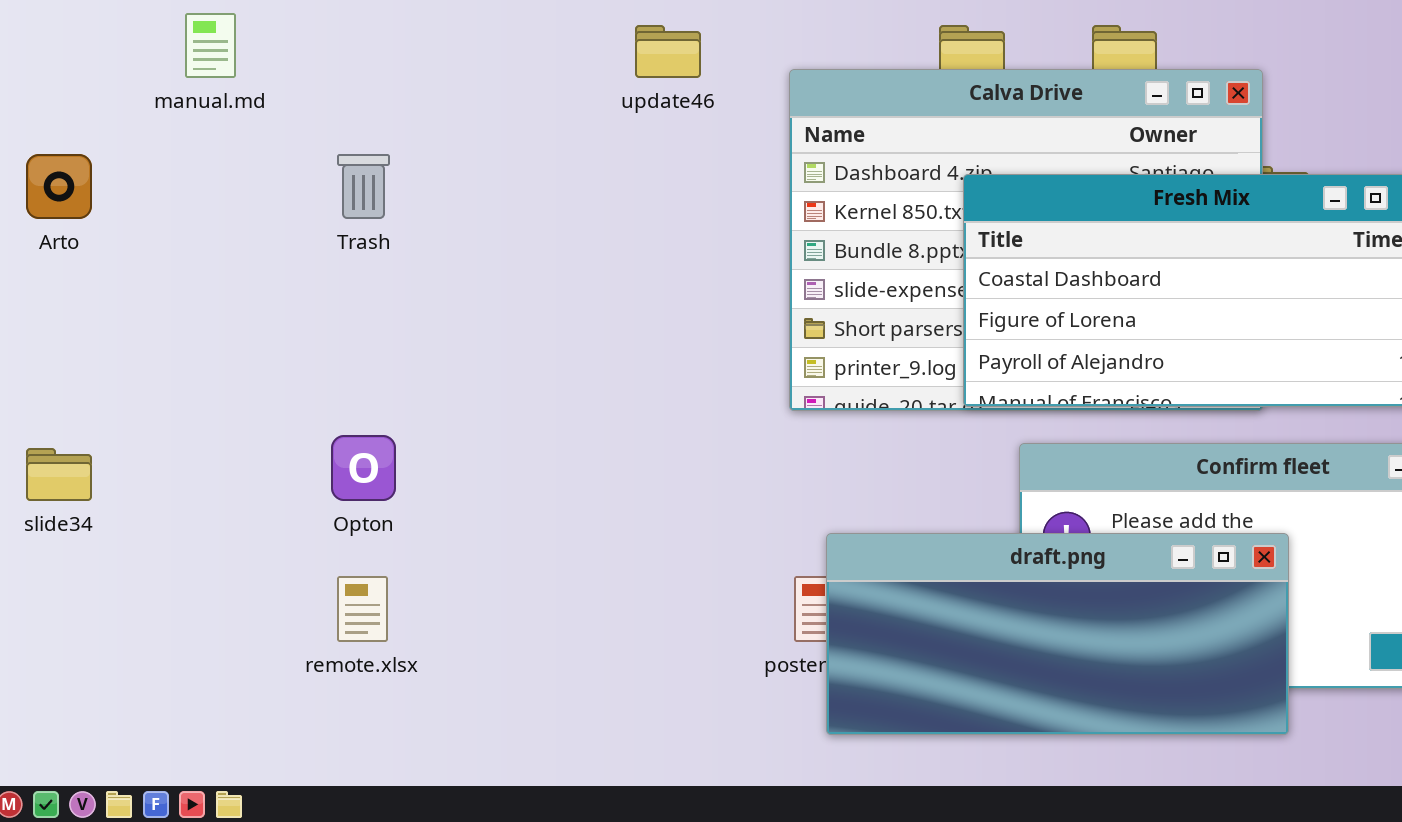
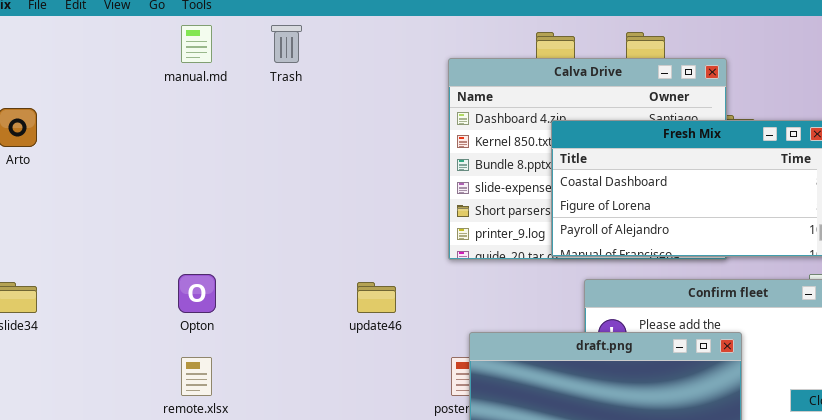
manual.md: [185,13,236,78] -> [181,25,212,63], moved
update46: [635,25,701,78] -> [357,282,396,313], moved
Trash: [337,154,390,219] -> [271,25,302,63], moved

